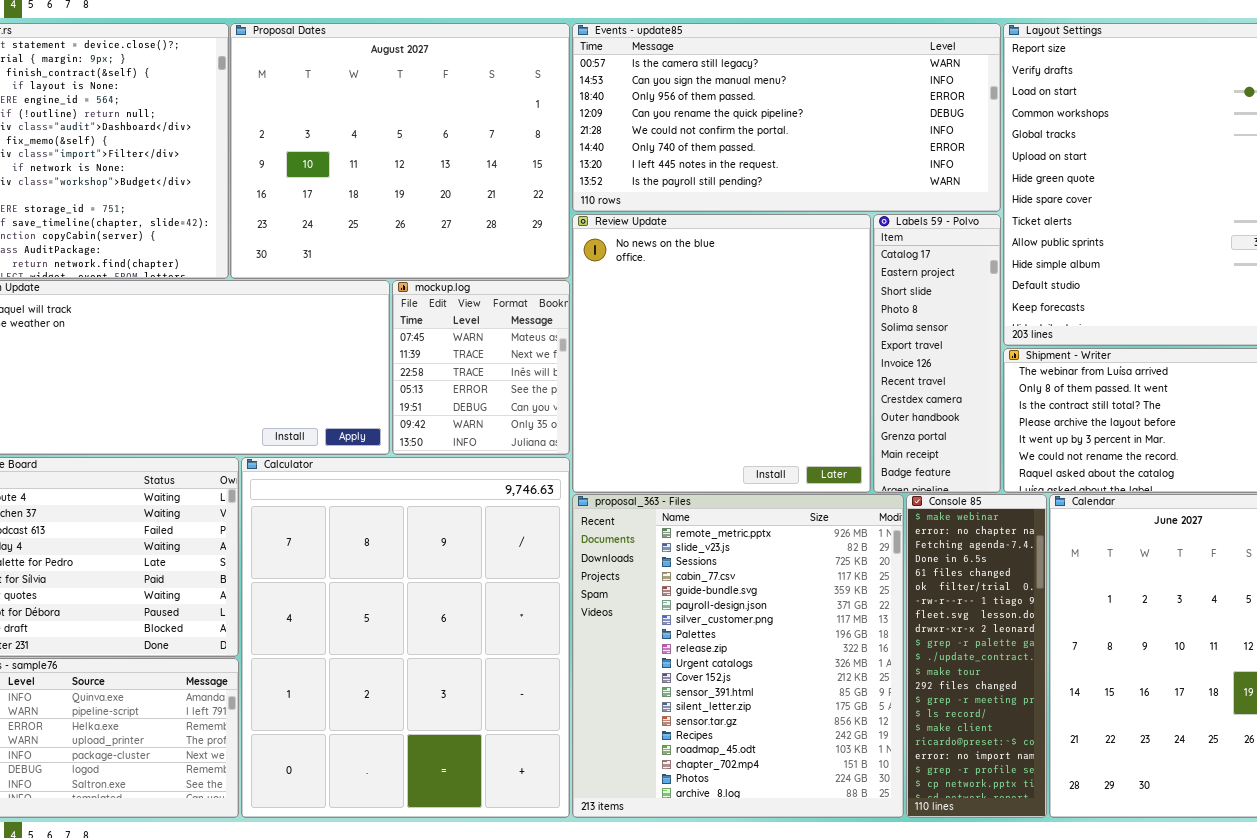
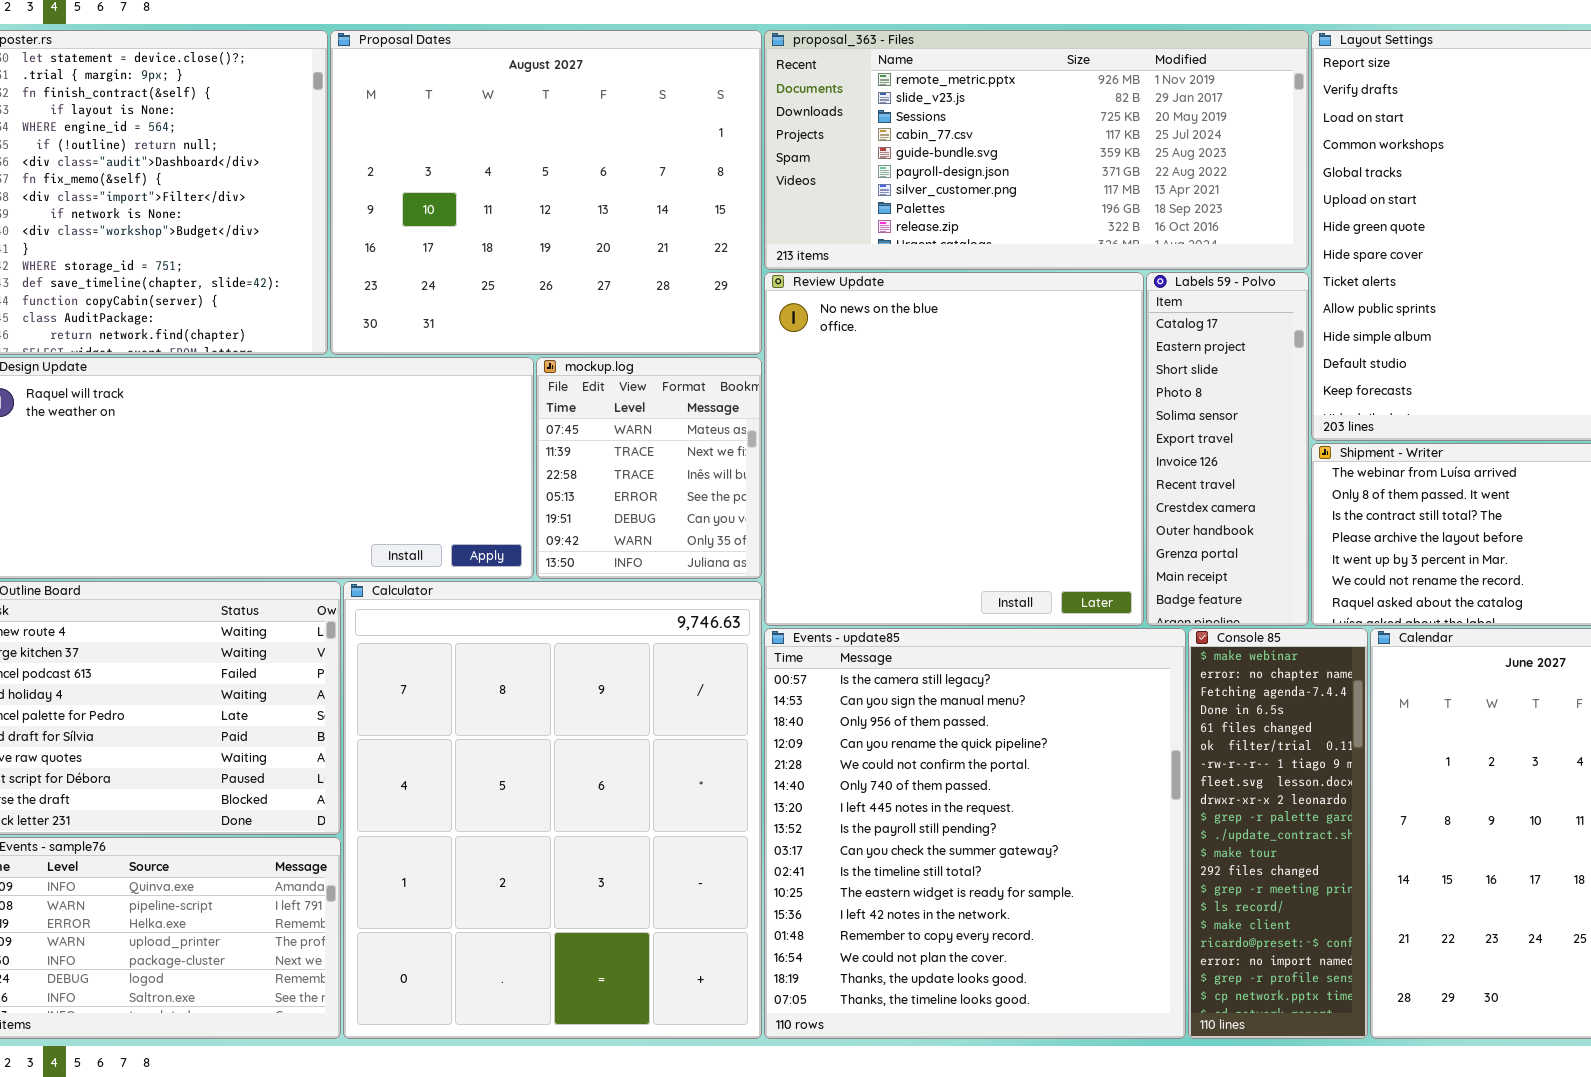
Events - update85: [572,23,1001,212] -> [764,628,1186,1039], moved, resized
proposal_363 - Files: [572,494,904,818] -> [764,30,1309,270], moved, resized

